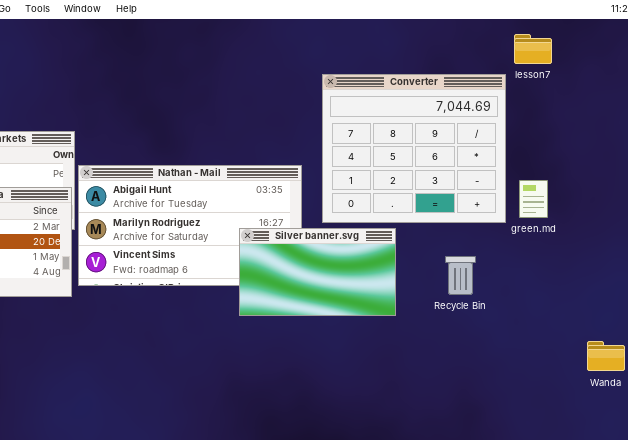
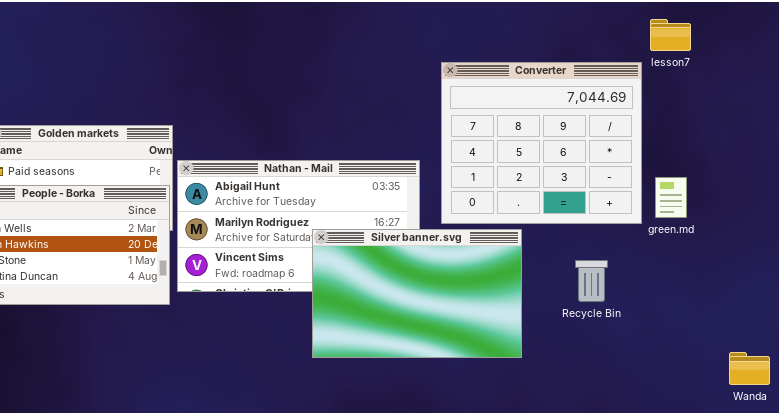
Silver banner.svg: [239,228,396,316] -> [312,229,522,358], resized

